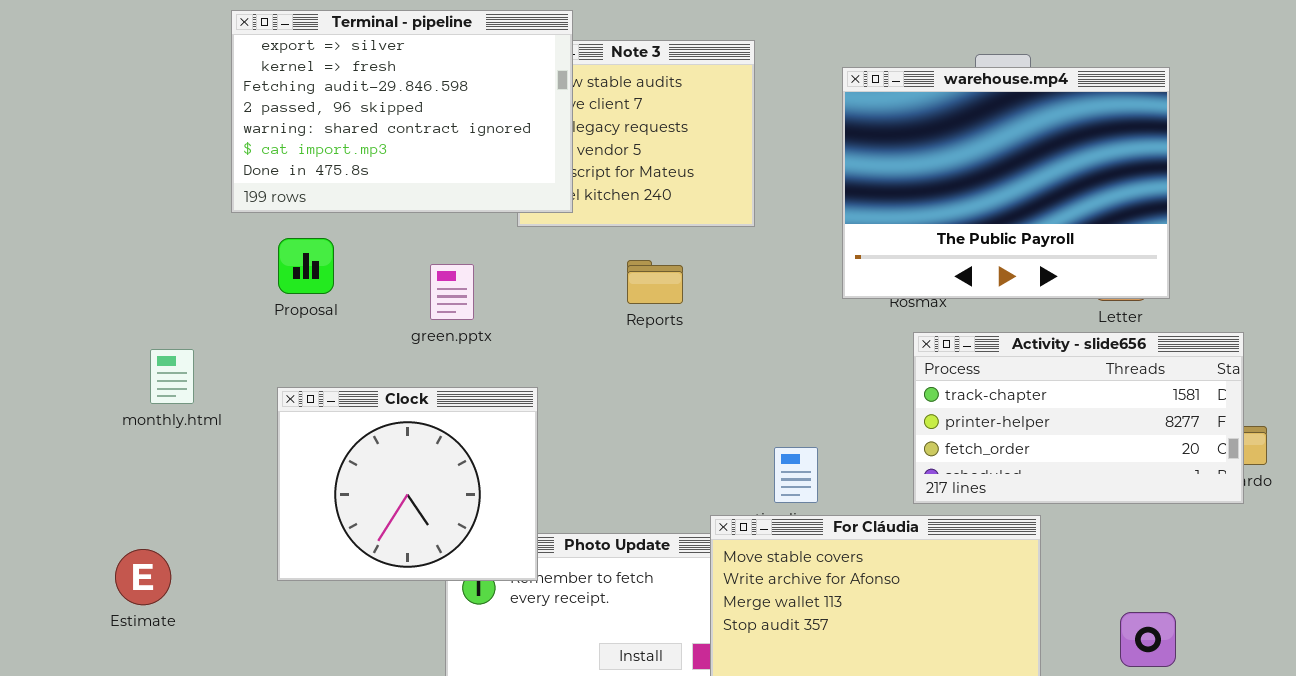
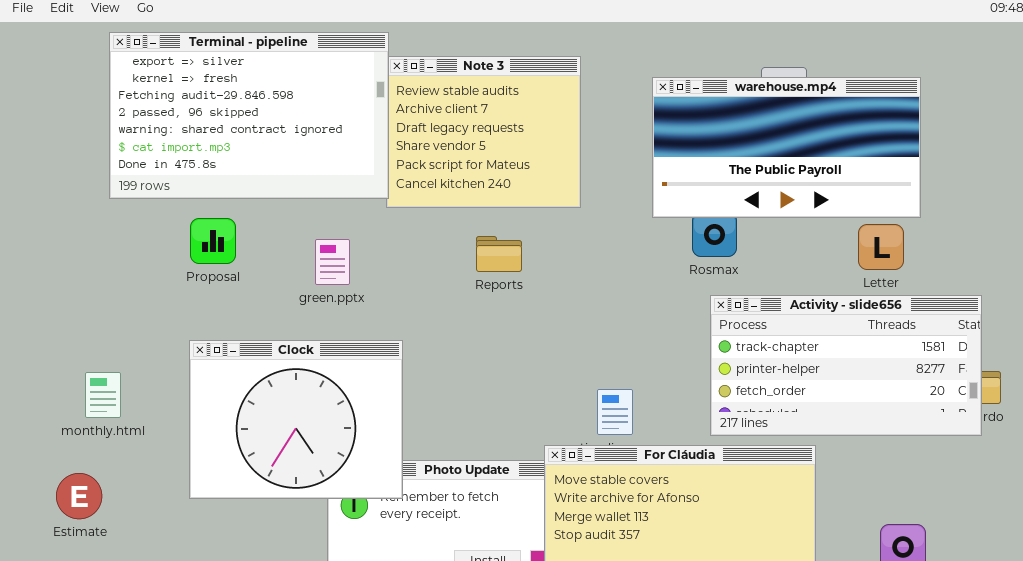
Terminal - pipeline: [231,10,573,213] -> [109,32,389,199], moved
warehouse.mp4: [842,67,1170,299] -> [652,77,921,218], resized
monthly.html: [150,349,194,404] -> [85,372,121,418], moved

